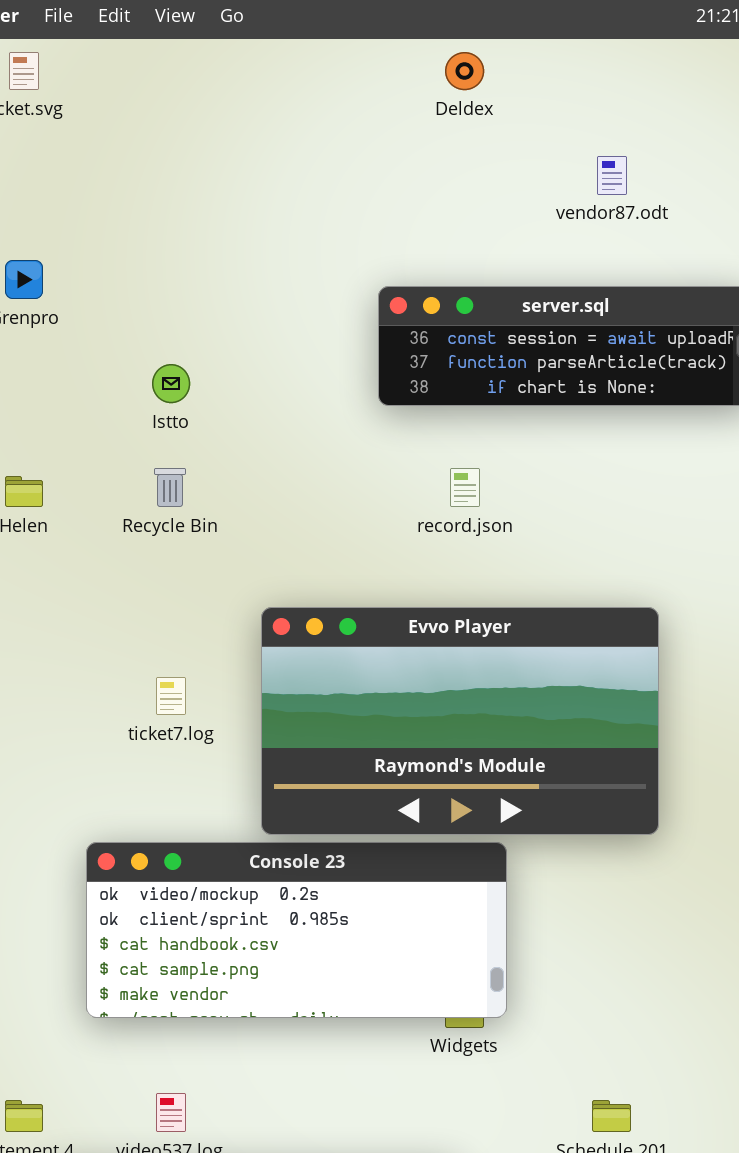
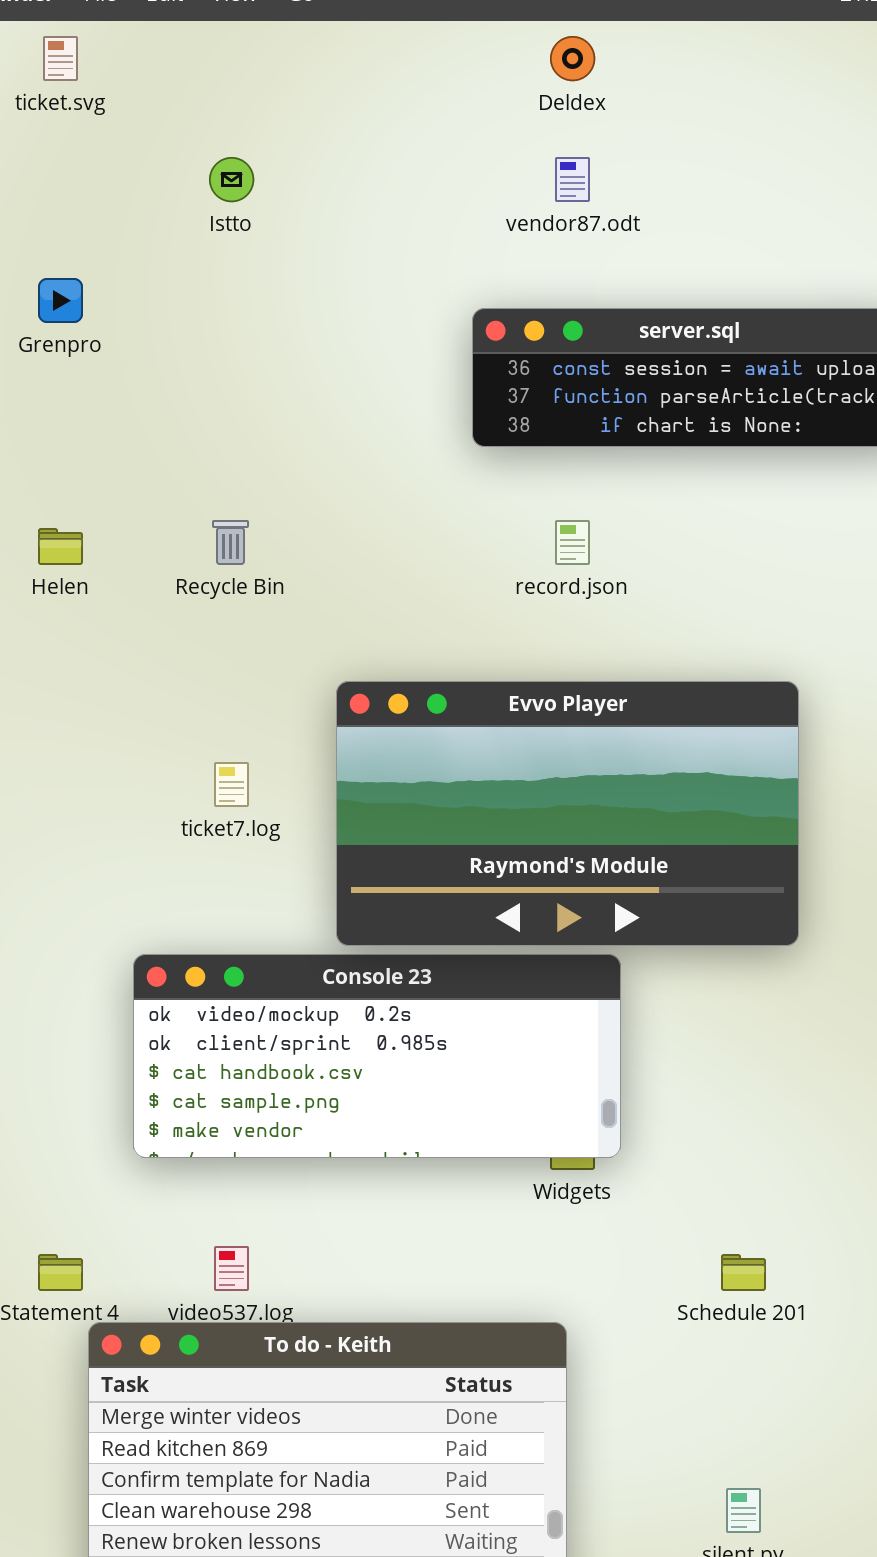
vendor87.odt: [597,156,627,195] -> [555,157,590,202], moved
Istto: [152,364,190,403] -> [209,157,254,202], moved

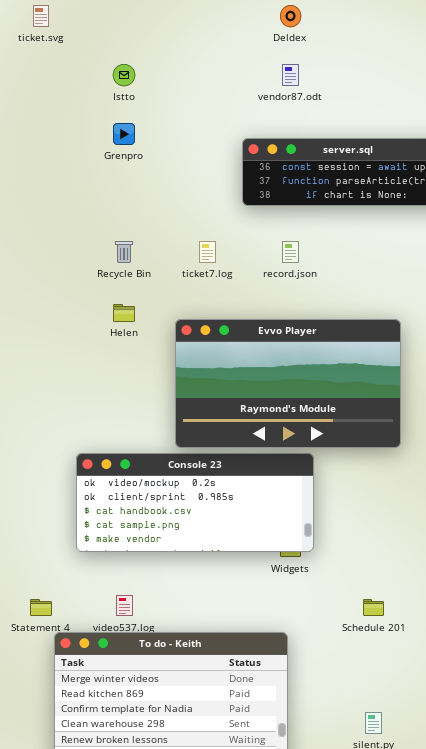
Grenpro: [38,278,83,323] -> [113,123,135,145], moved
Helen: [38,528,83,565] -> [113,304,135,322], moved
ticket7.log: [214,762,249,807] -> [199,241,216,263], moved

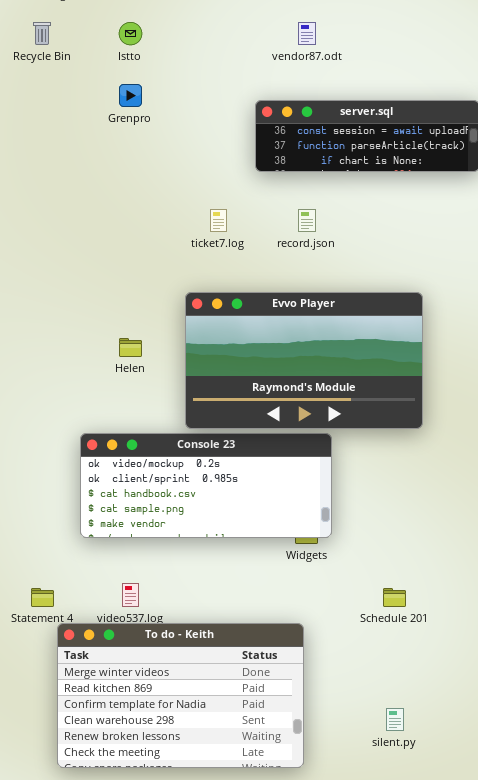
Recycle Bin: [115,241,133,263] -> [33,22,51,45], moved
Helen: [113,304,135,322] -> [119,338,142,357], moved

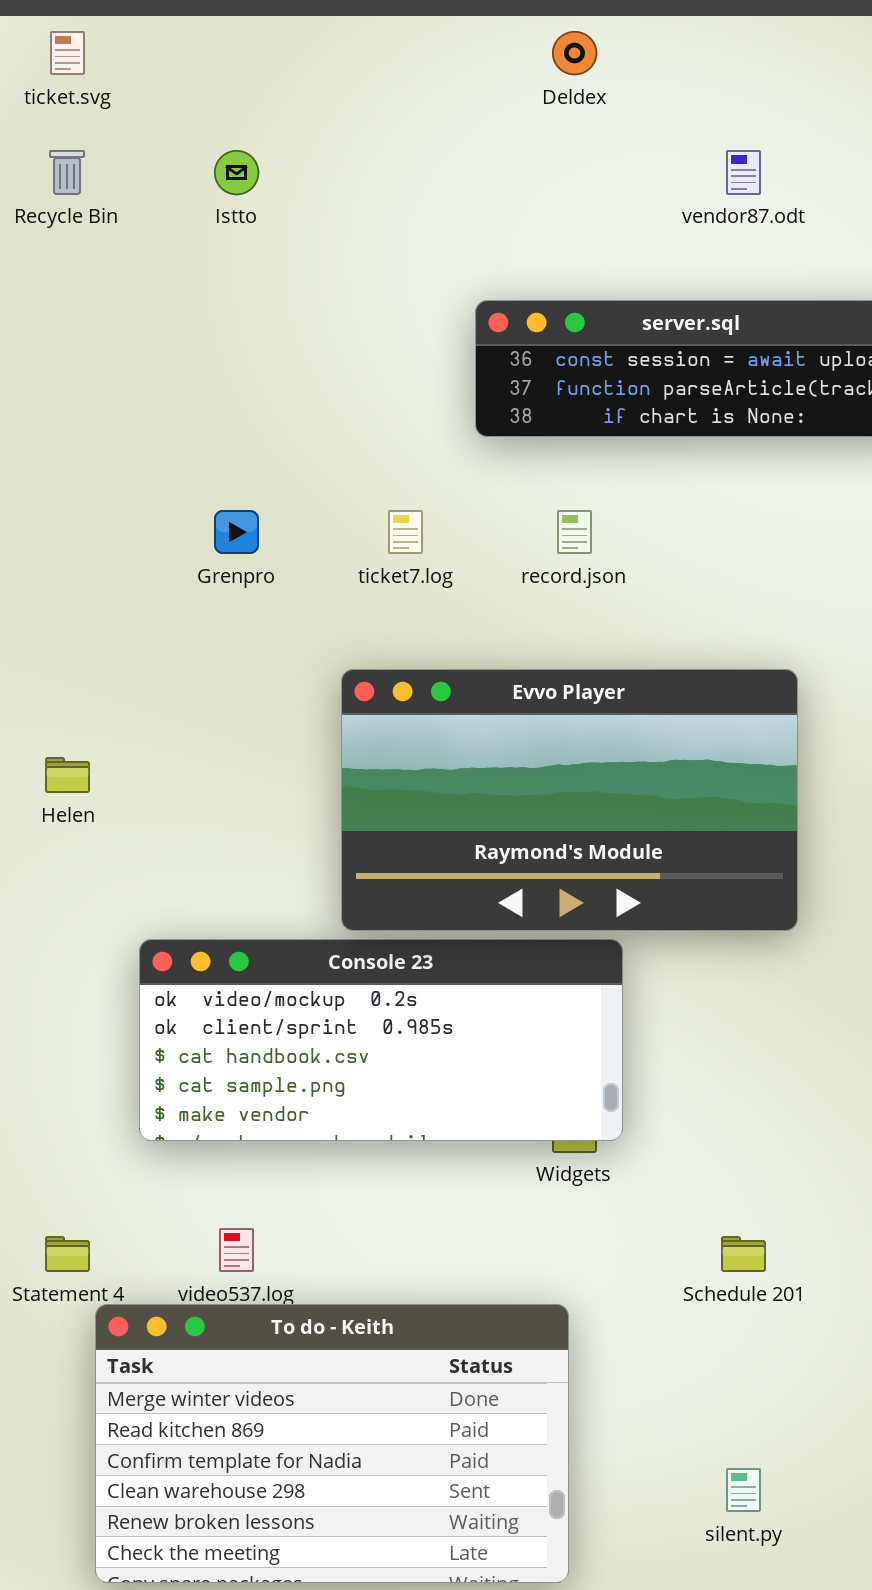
vendor87.odt: [298,22,316,45] -> [726,150,761,195], moved
Grenpro: [119,84,142,107] -> [214,510,259,554], moved
Helen: [119,338,142,357] -> [45,757,90,793], moved

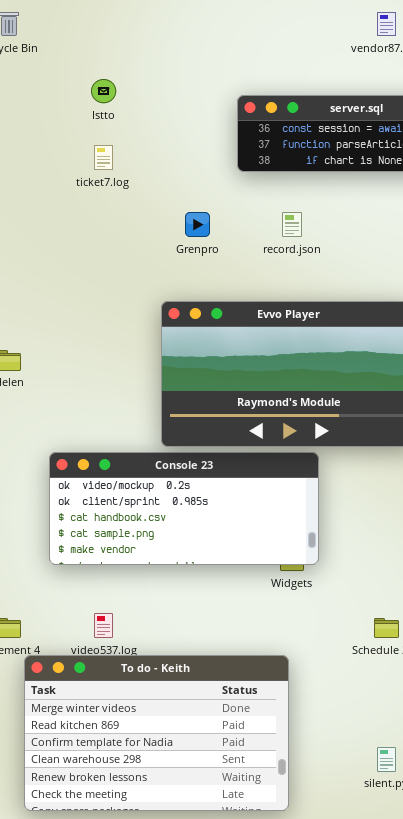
Istto: [214,150,259,195] -> [91,79,116,103], moved
Grenpro: [214,510,259,554] -> [185,212,210,237], moved
ticket7.log: [388,510,423,554] -> [94,145,113,170], moved

